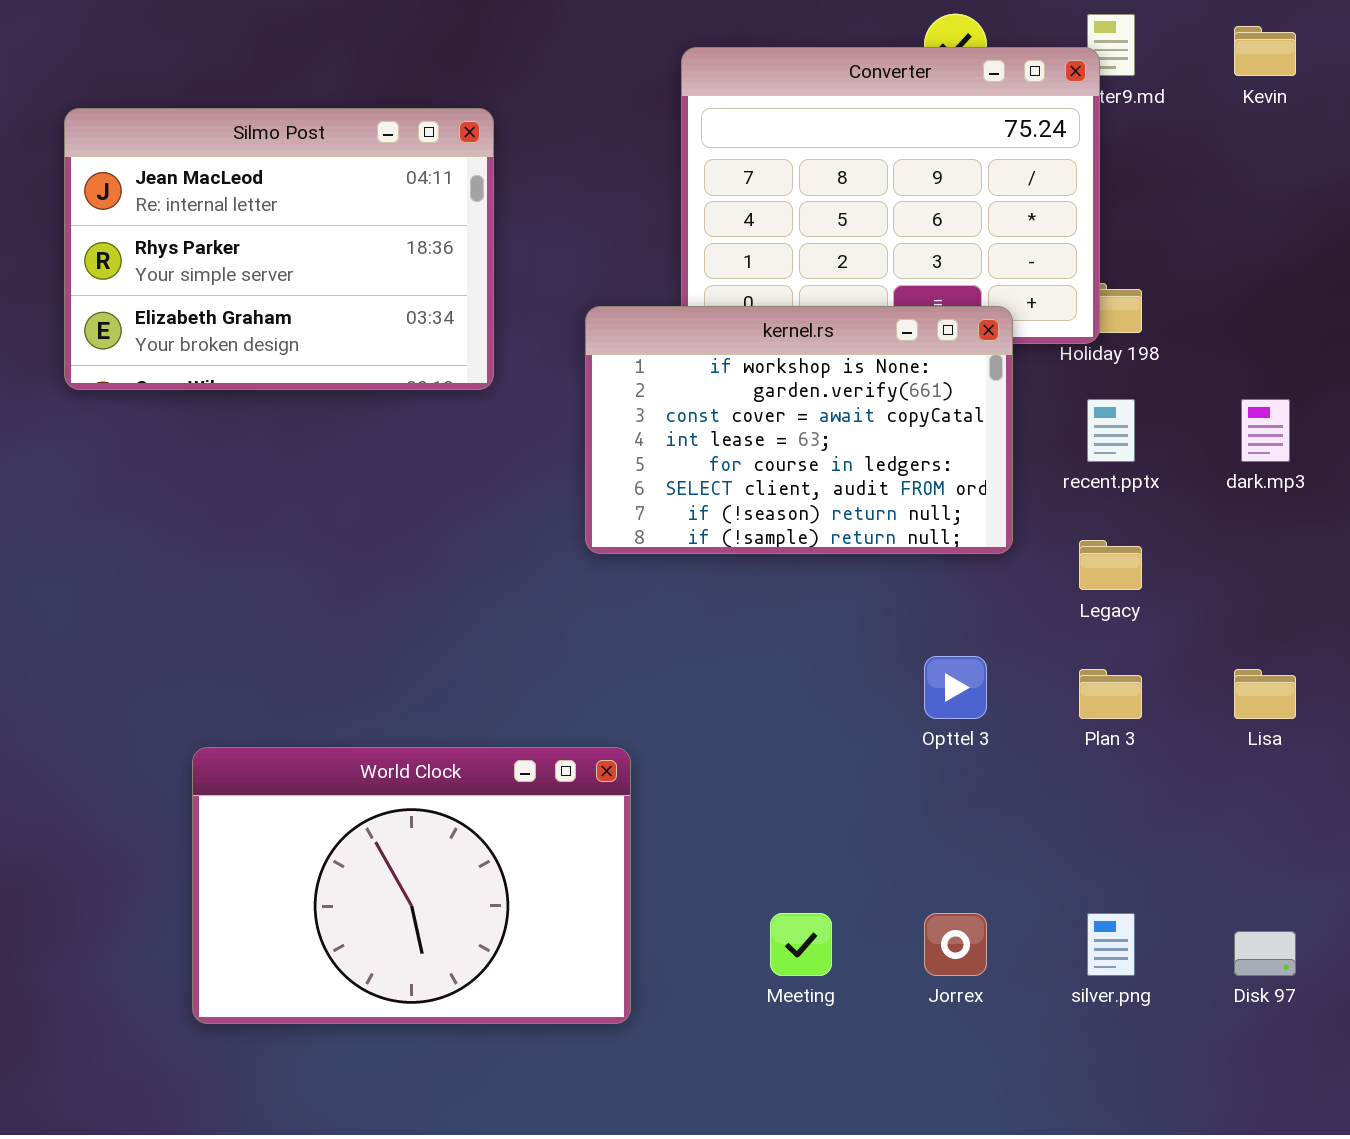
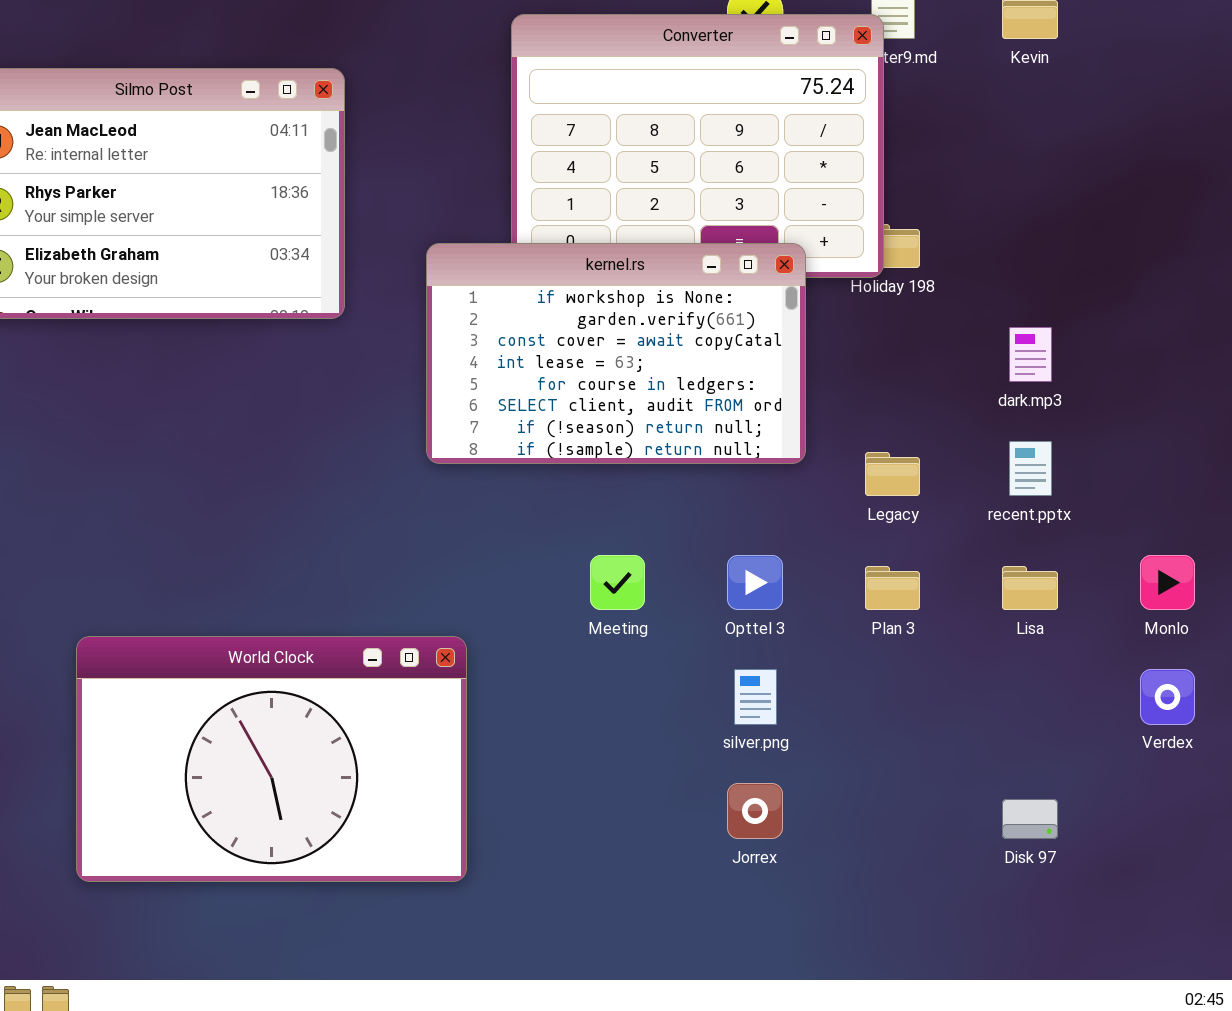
recent.pptx: [1087,399,1135,462] -> [1009,441,1052,496], moved
Meeting: [770,913,832,976] -> [590,555,645,610], moved
silver.png: [1087,913,1135,976] -> [734,669,777,725], moved

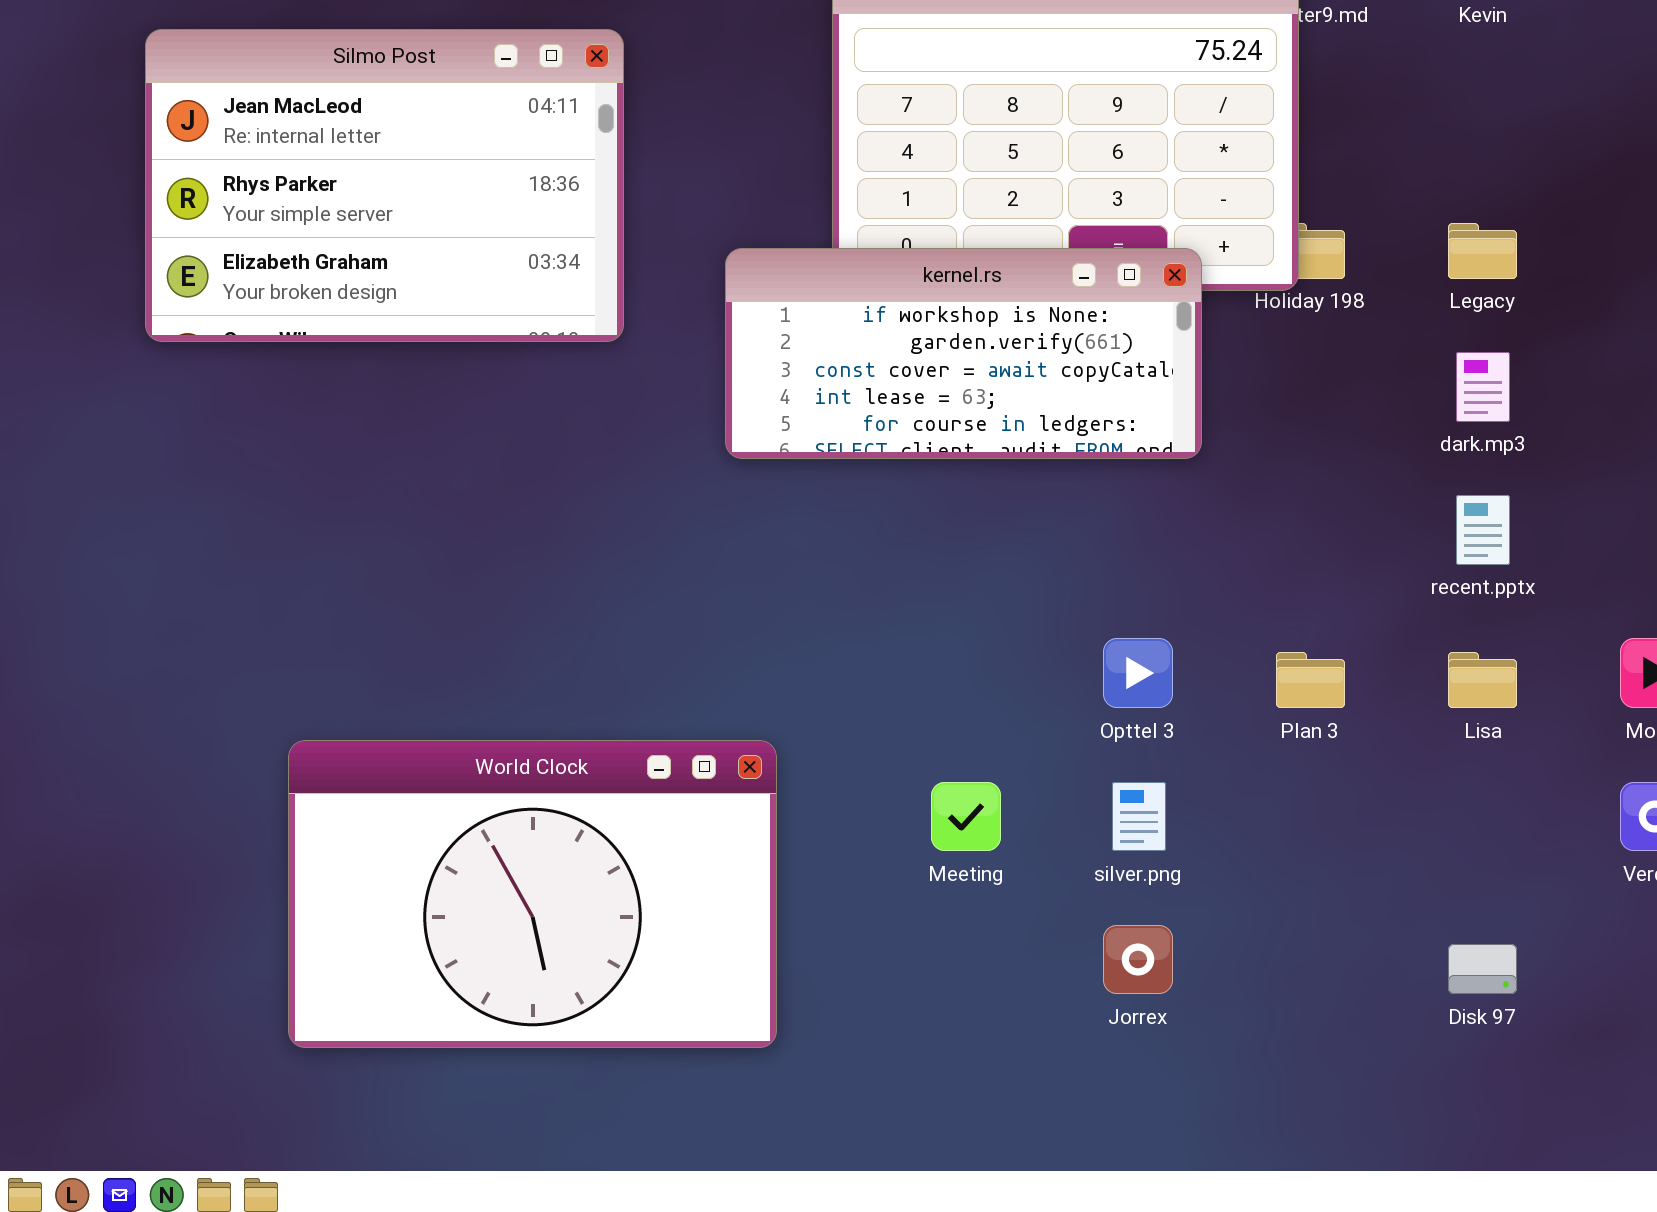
kernel.rs: [426,243,806,464] -> [725,248,1202,459], resized
Legacy: [865,452,920,496] -> [1448,223,1517,279], moved
Meeting: [590,555,645,610] -> [931,782,1001,851], moved

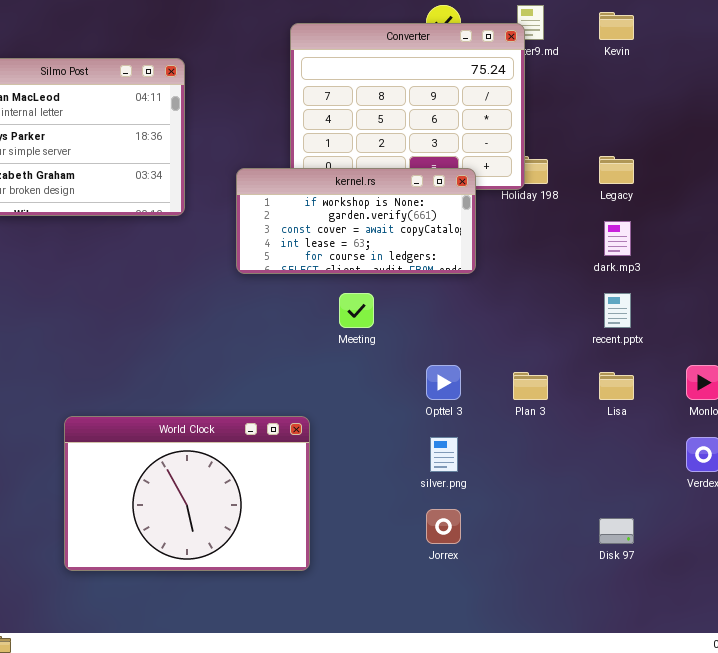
World Clock: [288,740,777,1048] -> [64,416,310,571], moved
Meeting: [931,782,1001,851] -> [339,293,374,328], moved

